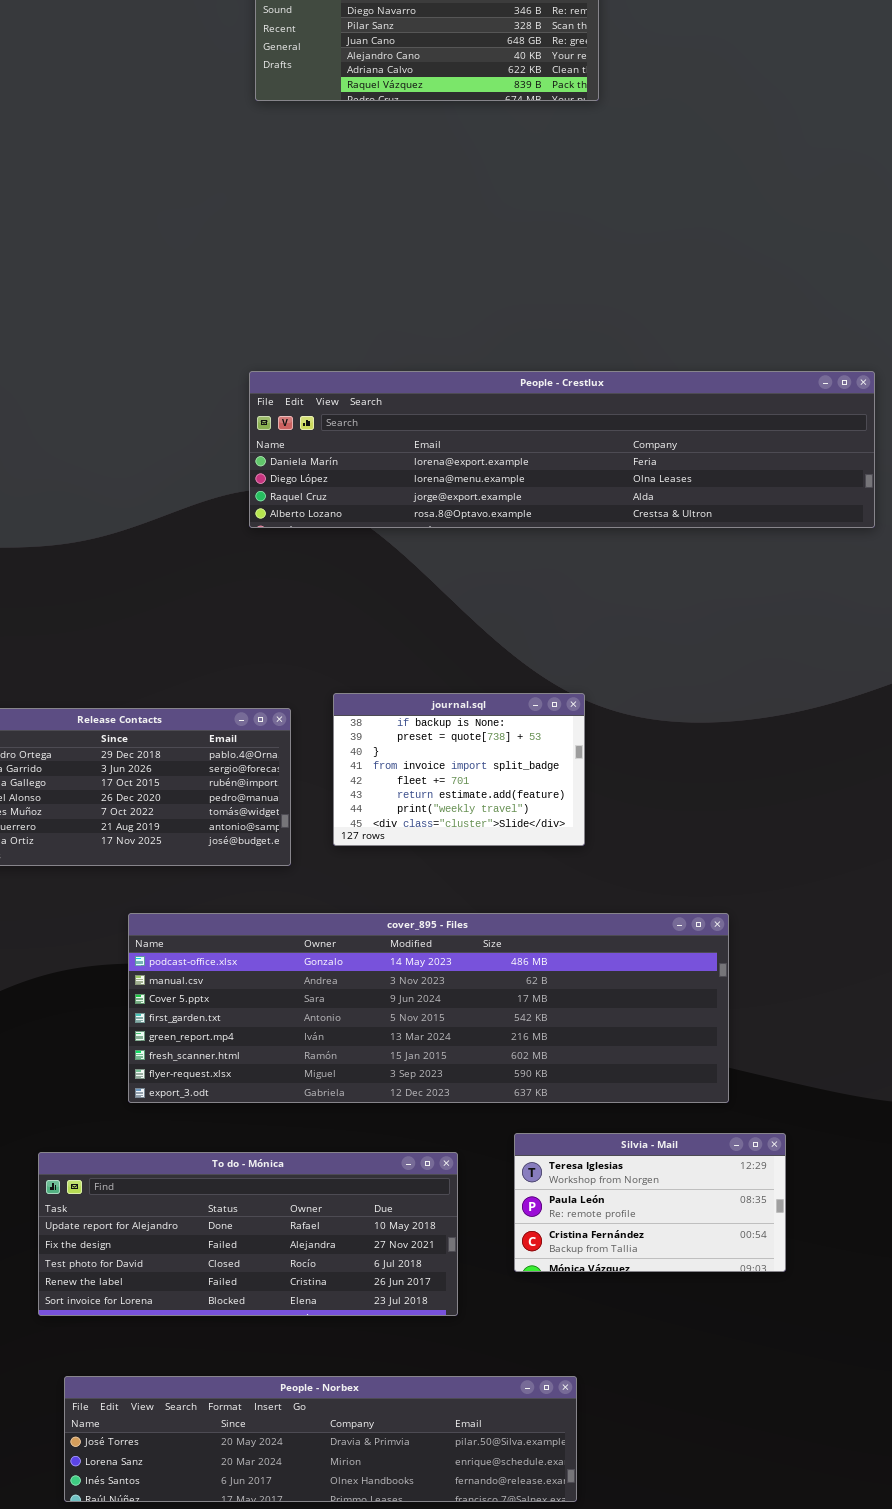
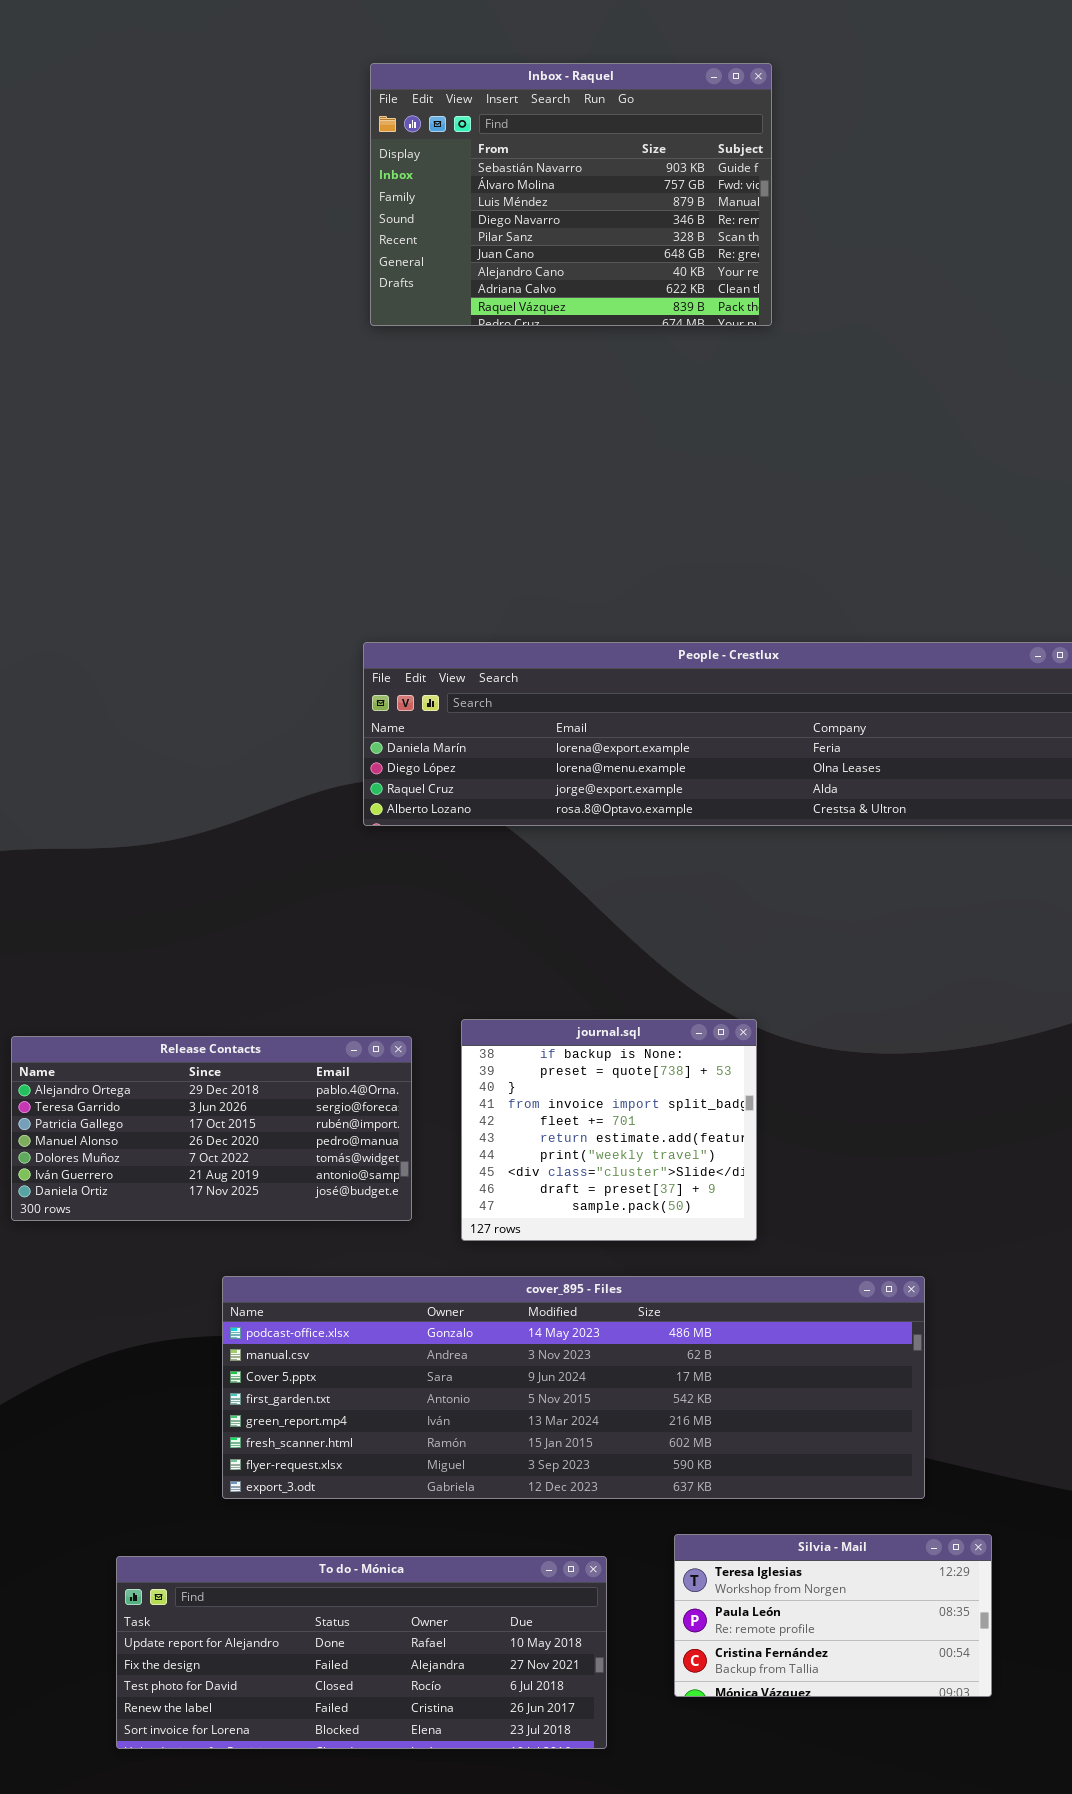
journal.sql: [333,693,585,846] -> [461,1019,757,1241], resized

